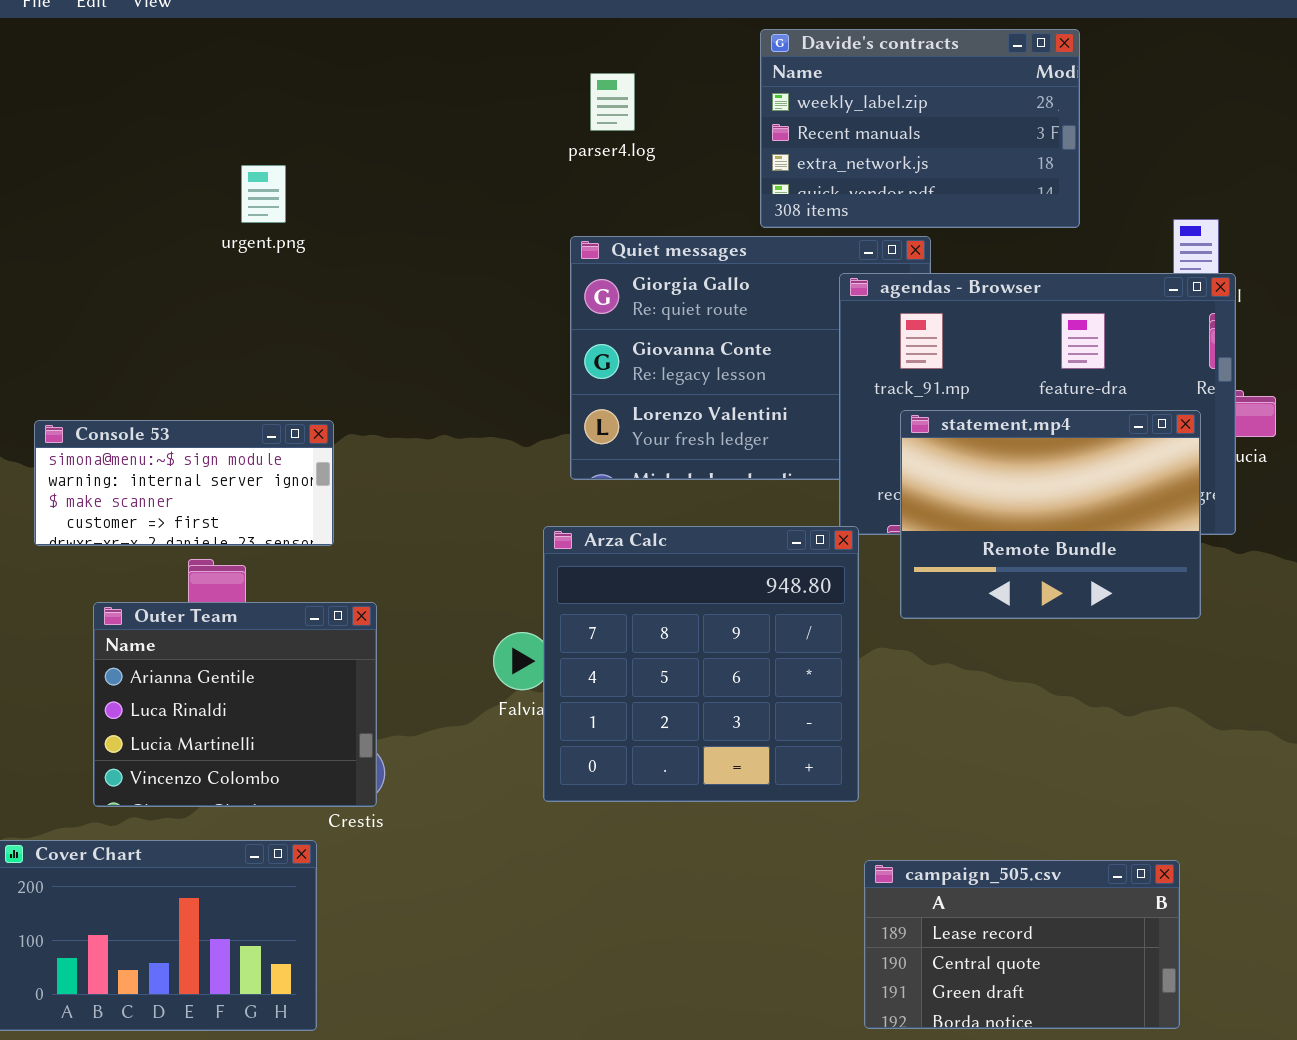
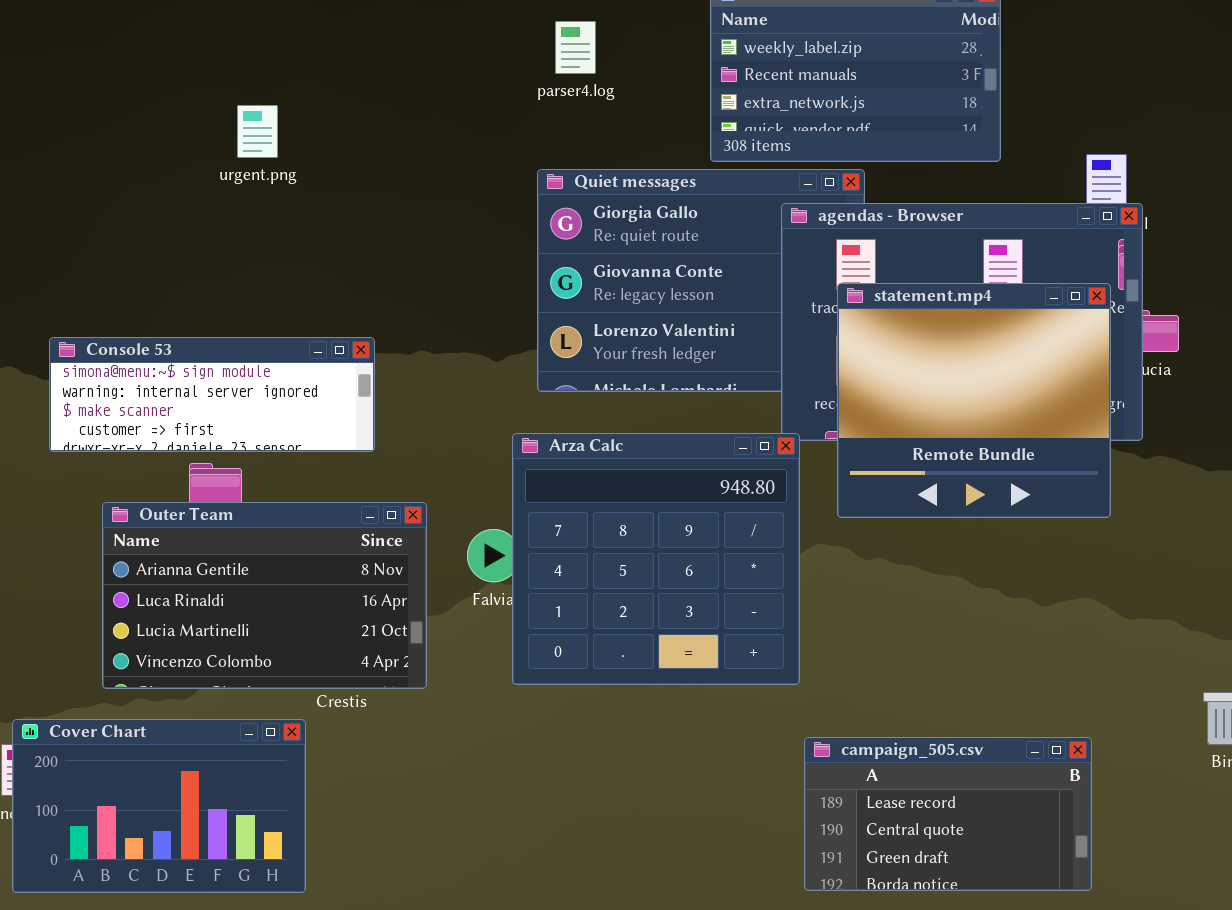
statement.mp4: [900,410,1201,619] -> [837,283,1111,518], resized
Console 53: [34,420,334,546] -> [49,337,375,452], resized
Outer Team: [93,602,377,807] -> [102,502,427,689], resized

